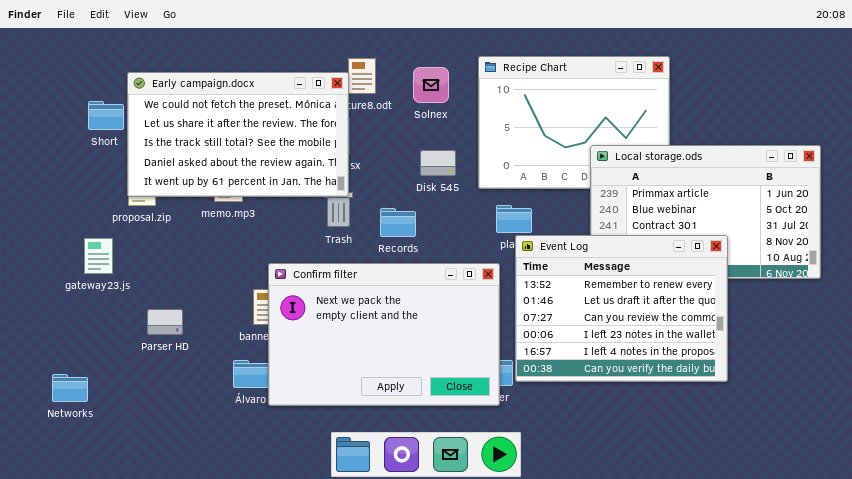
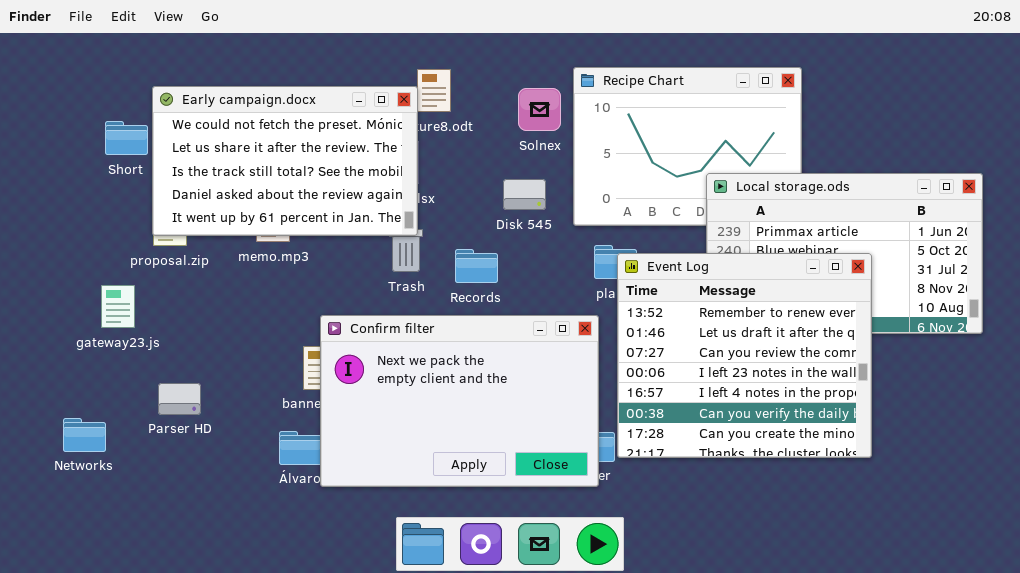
Solnex: [413,67,449,103] -> [518,88,561,131], moved
Event Log: [515,235,728,382] -> [617,253,872,458], resized
Parser HD: [147,309,183,335] -> [158,383,201,415], moved
Networks: [52,374,88,402] -> [63,418,106,452], moved

